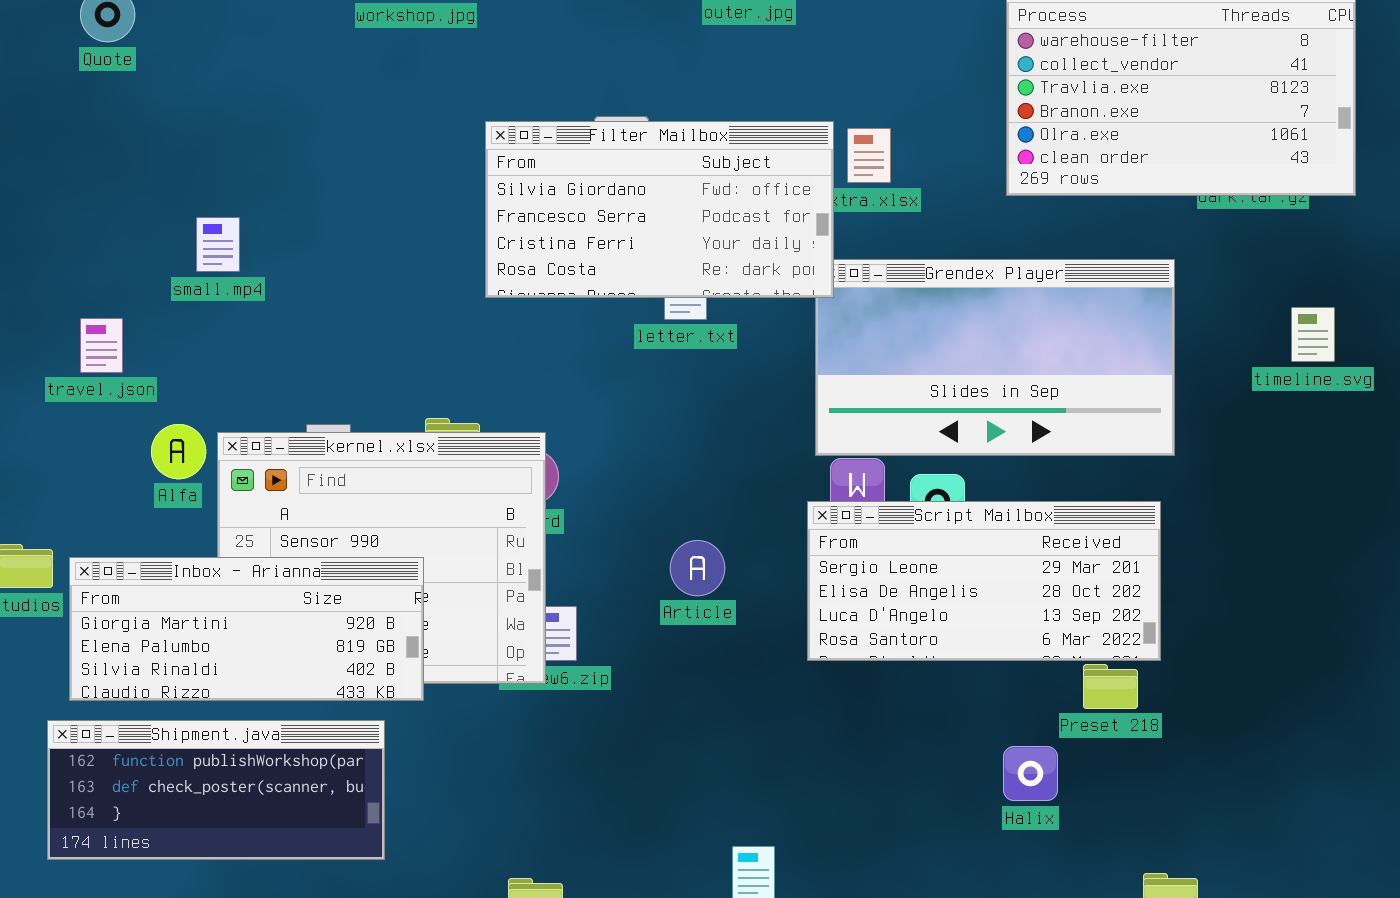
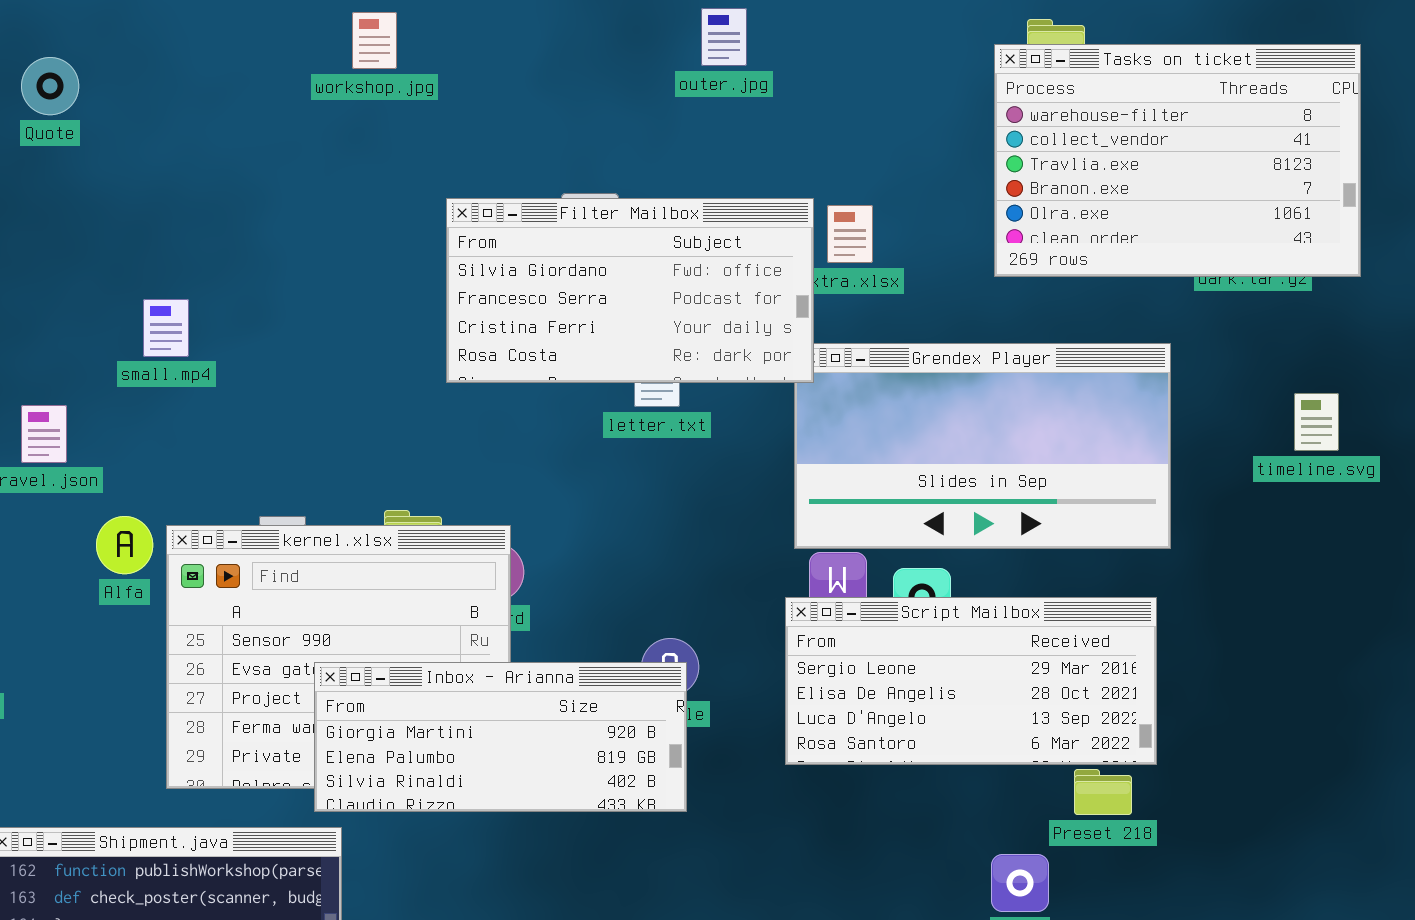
Inbox - Arianna: [69,557,424,701] -> [314,662,687,812], moved

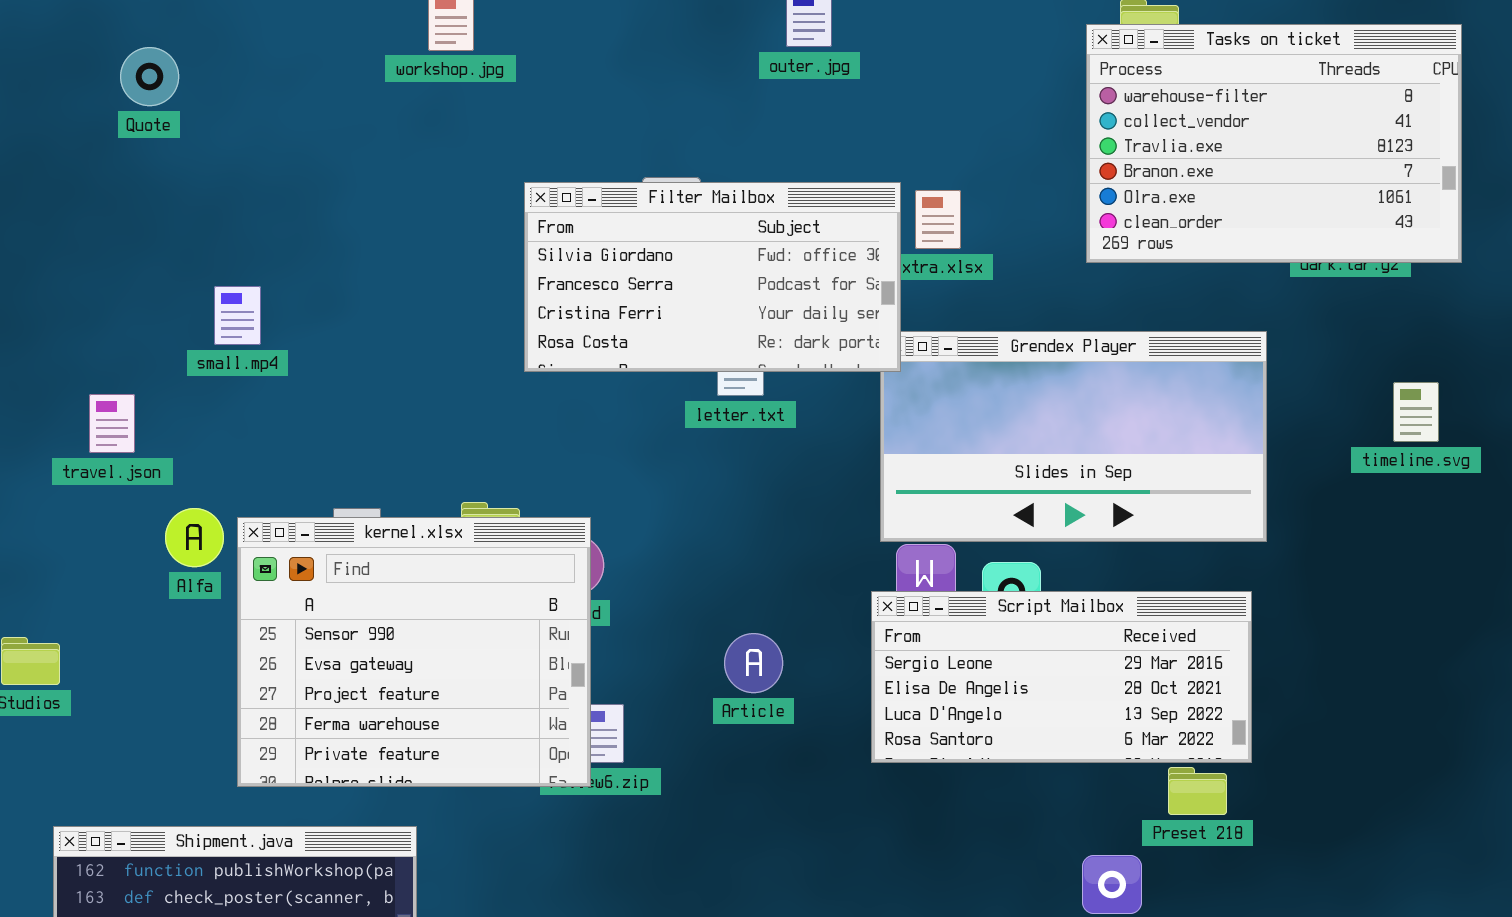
Quote: [21,57,79,115] -> [120,47,179,106], moved
Inbox - Arianna: [314,662,687,812] -> none, closed

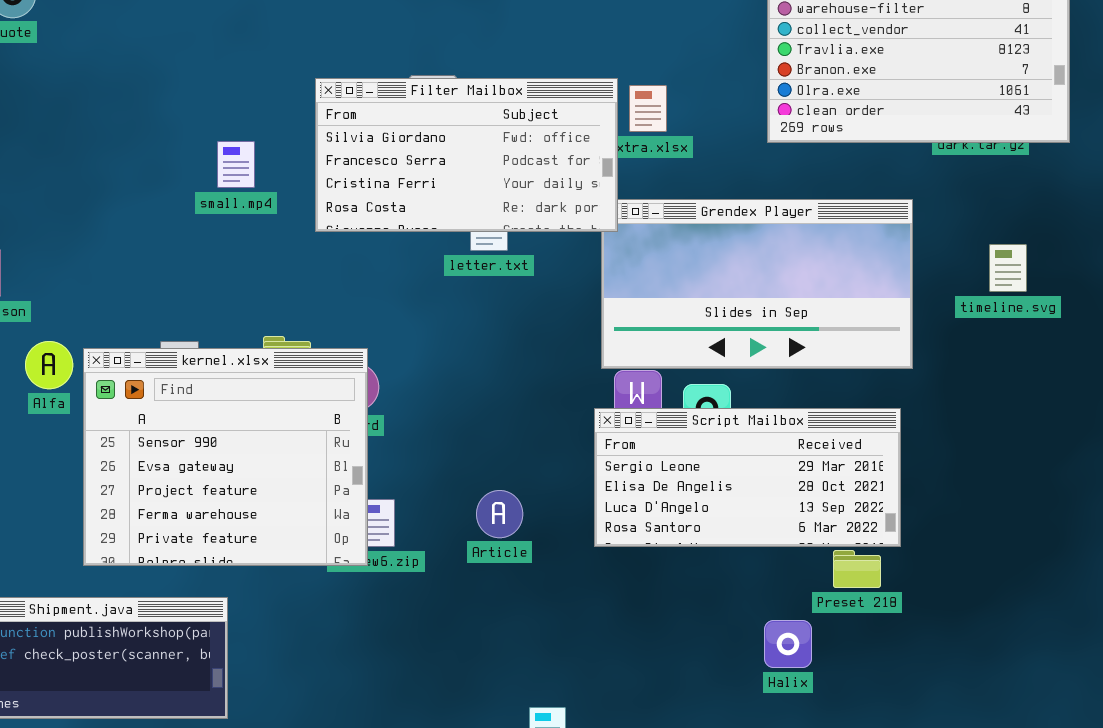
small.mp4: [214,286,261,345] -> [217,141,255,188], moved
timeline.svg: [1393,382,1439,442] -> [989,244,1027,292], moved
Article: [724,633,783,693] -> [476,490,523,538], moved

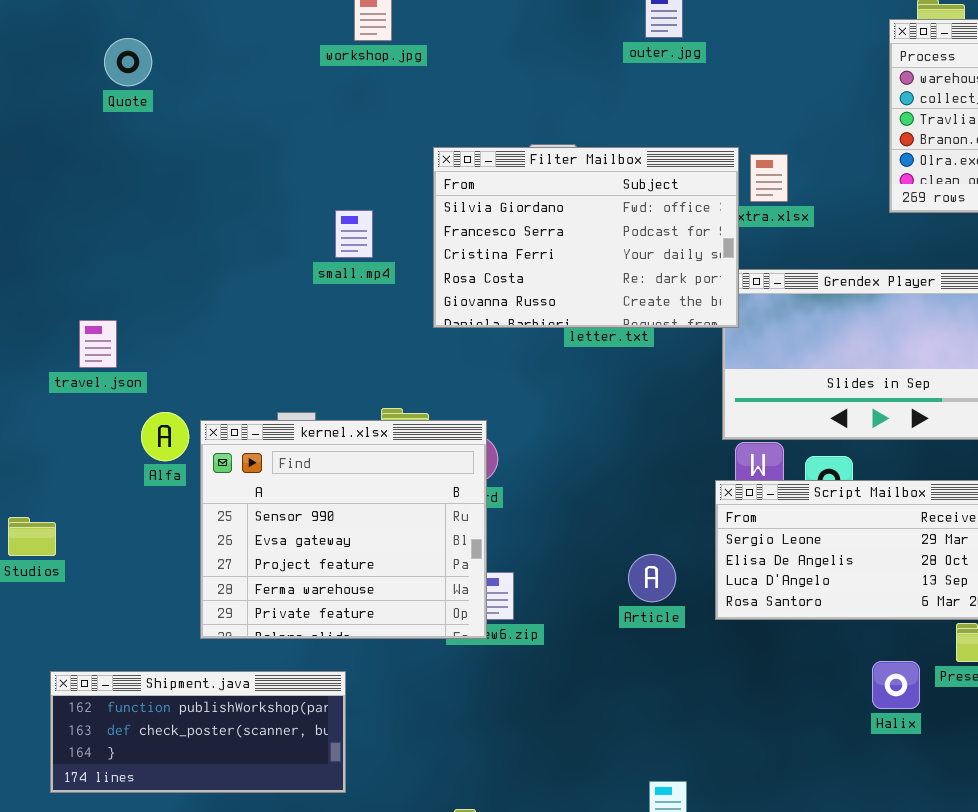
Filter Mailbox: [315,78,618,232] -> [433,147,739,328], resized
Article: [476,490,523,538] -> [628,554,676,602], moved
Halix: [764,620,812,668] -> [872,661,920,709], moved

